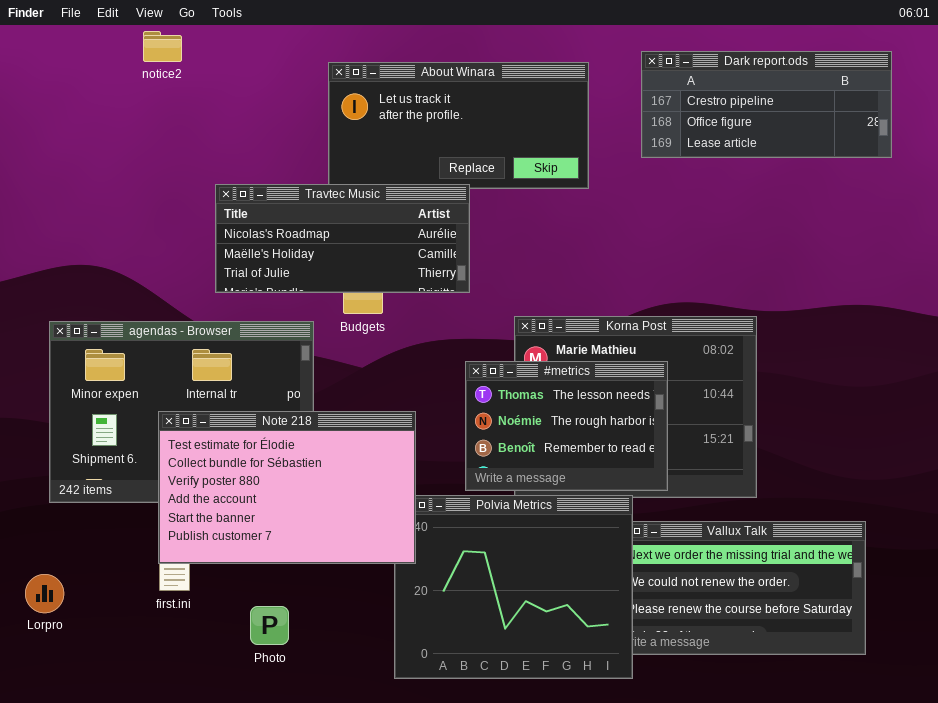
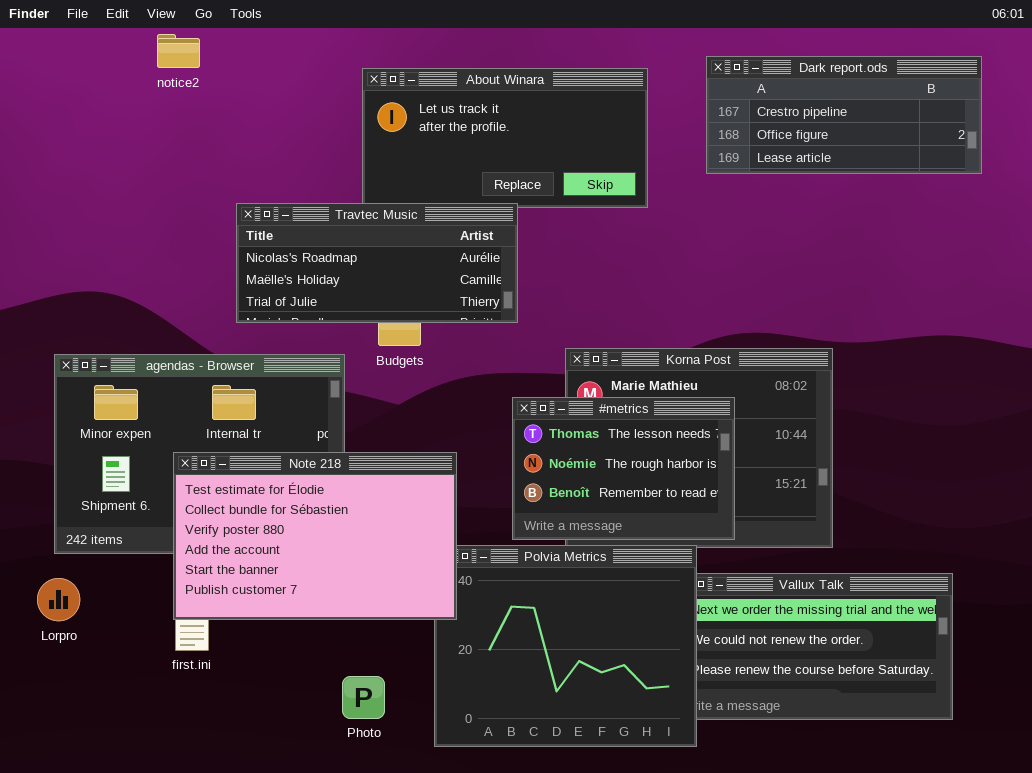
Lorpro: [25,574,64,613] -> [37,578,80,621], moved
Photo: [250,606,289,645] -> [342,676,385,719], moved

